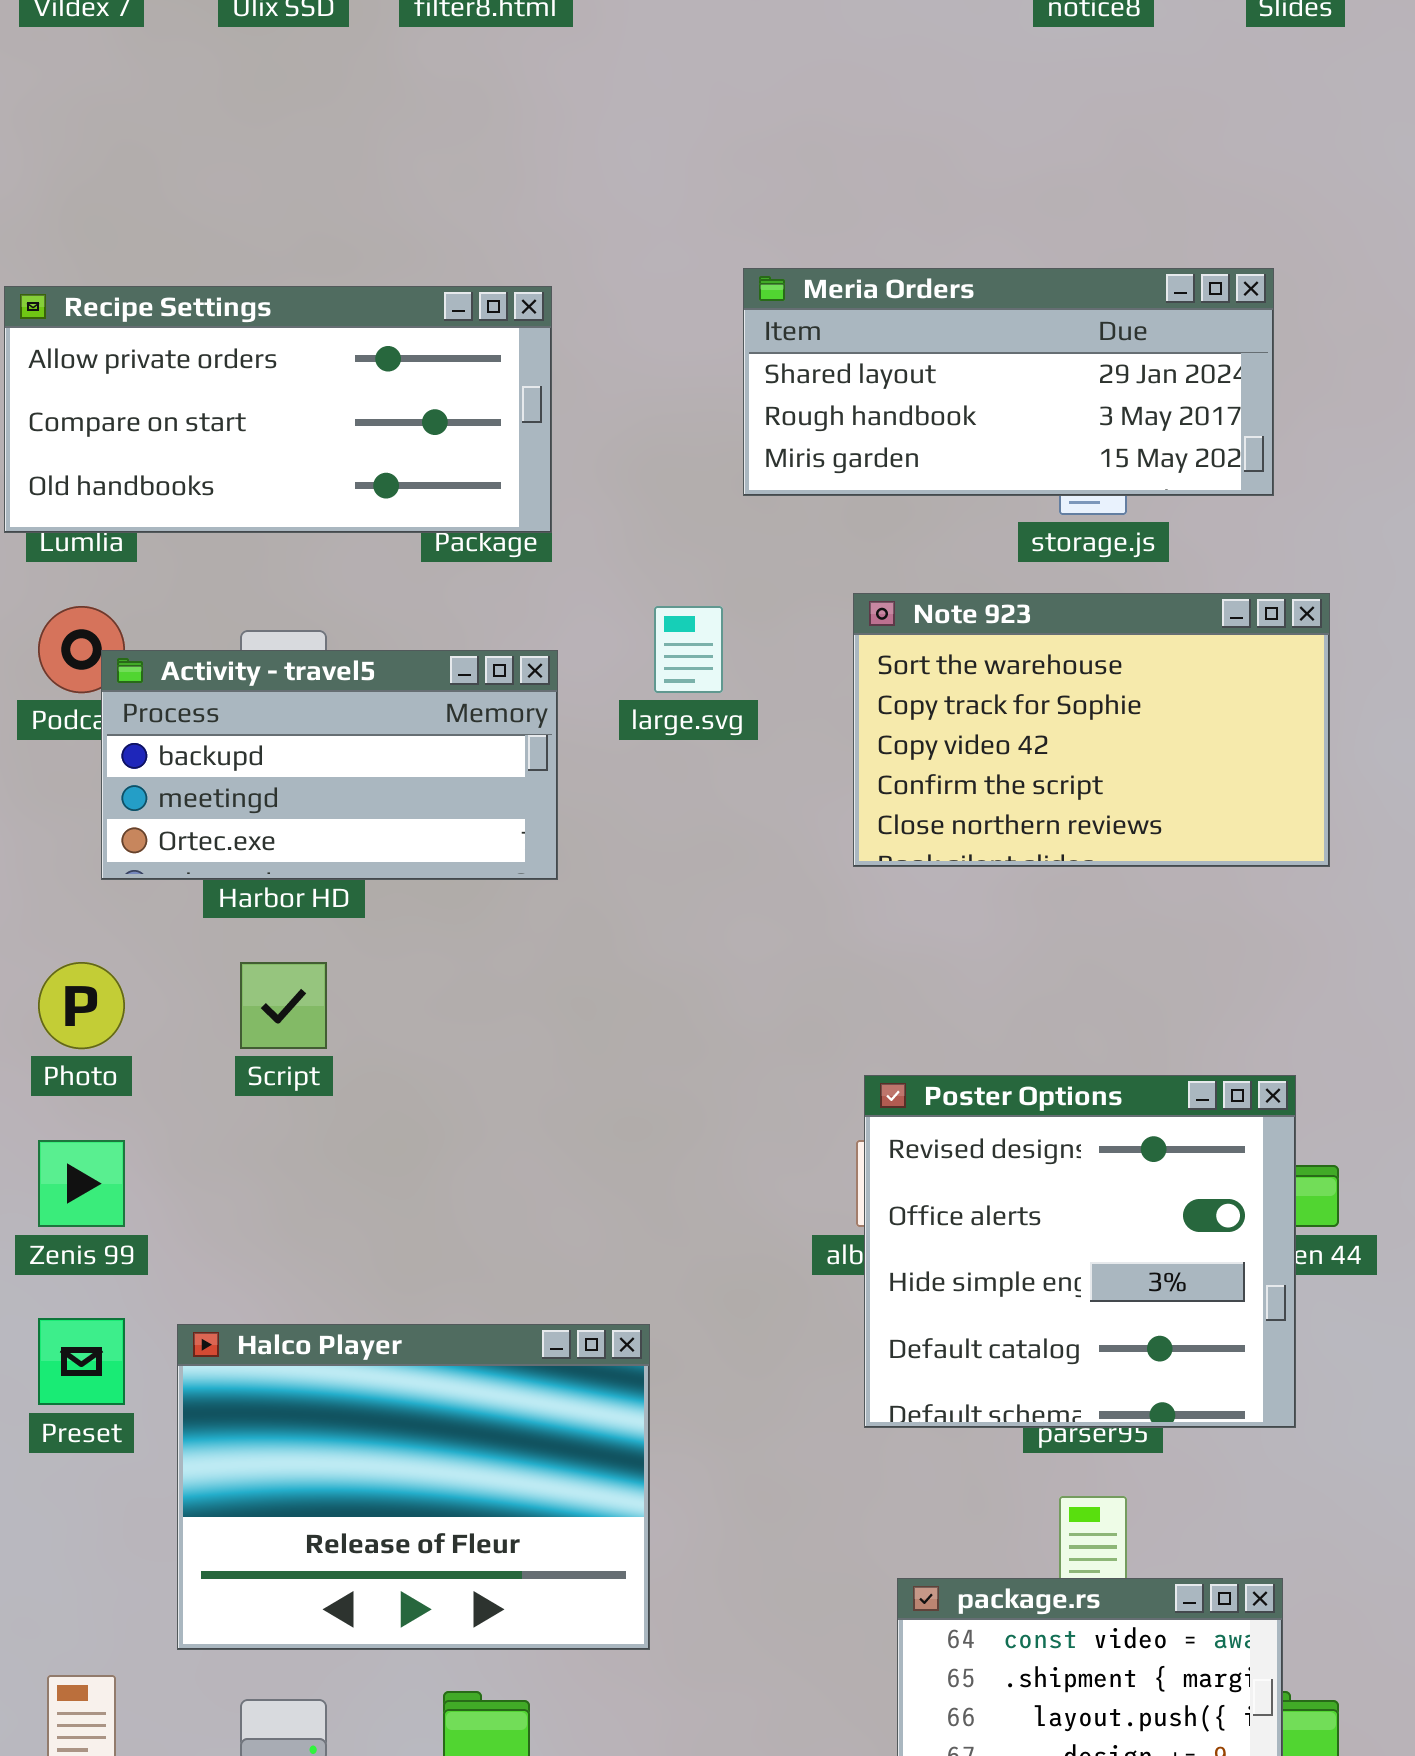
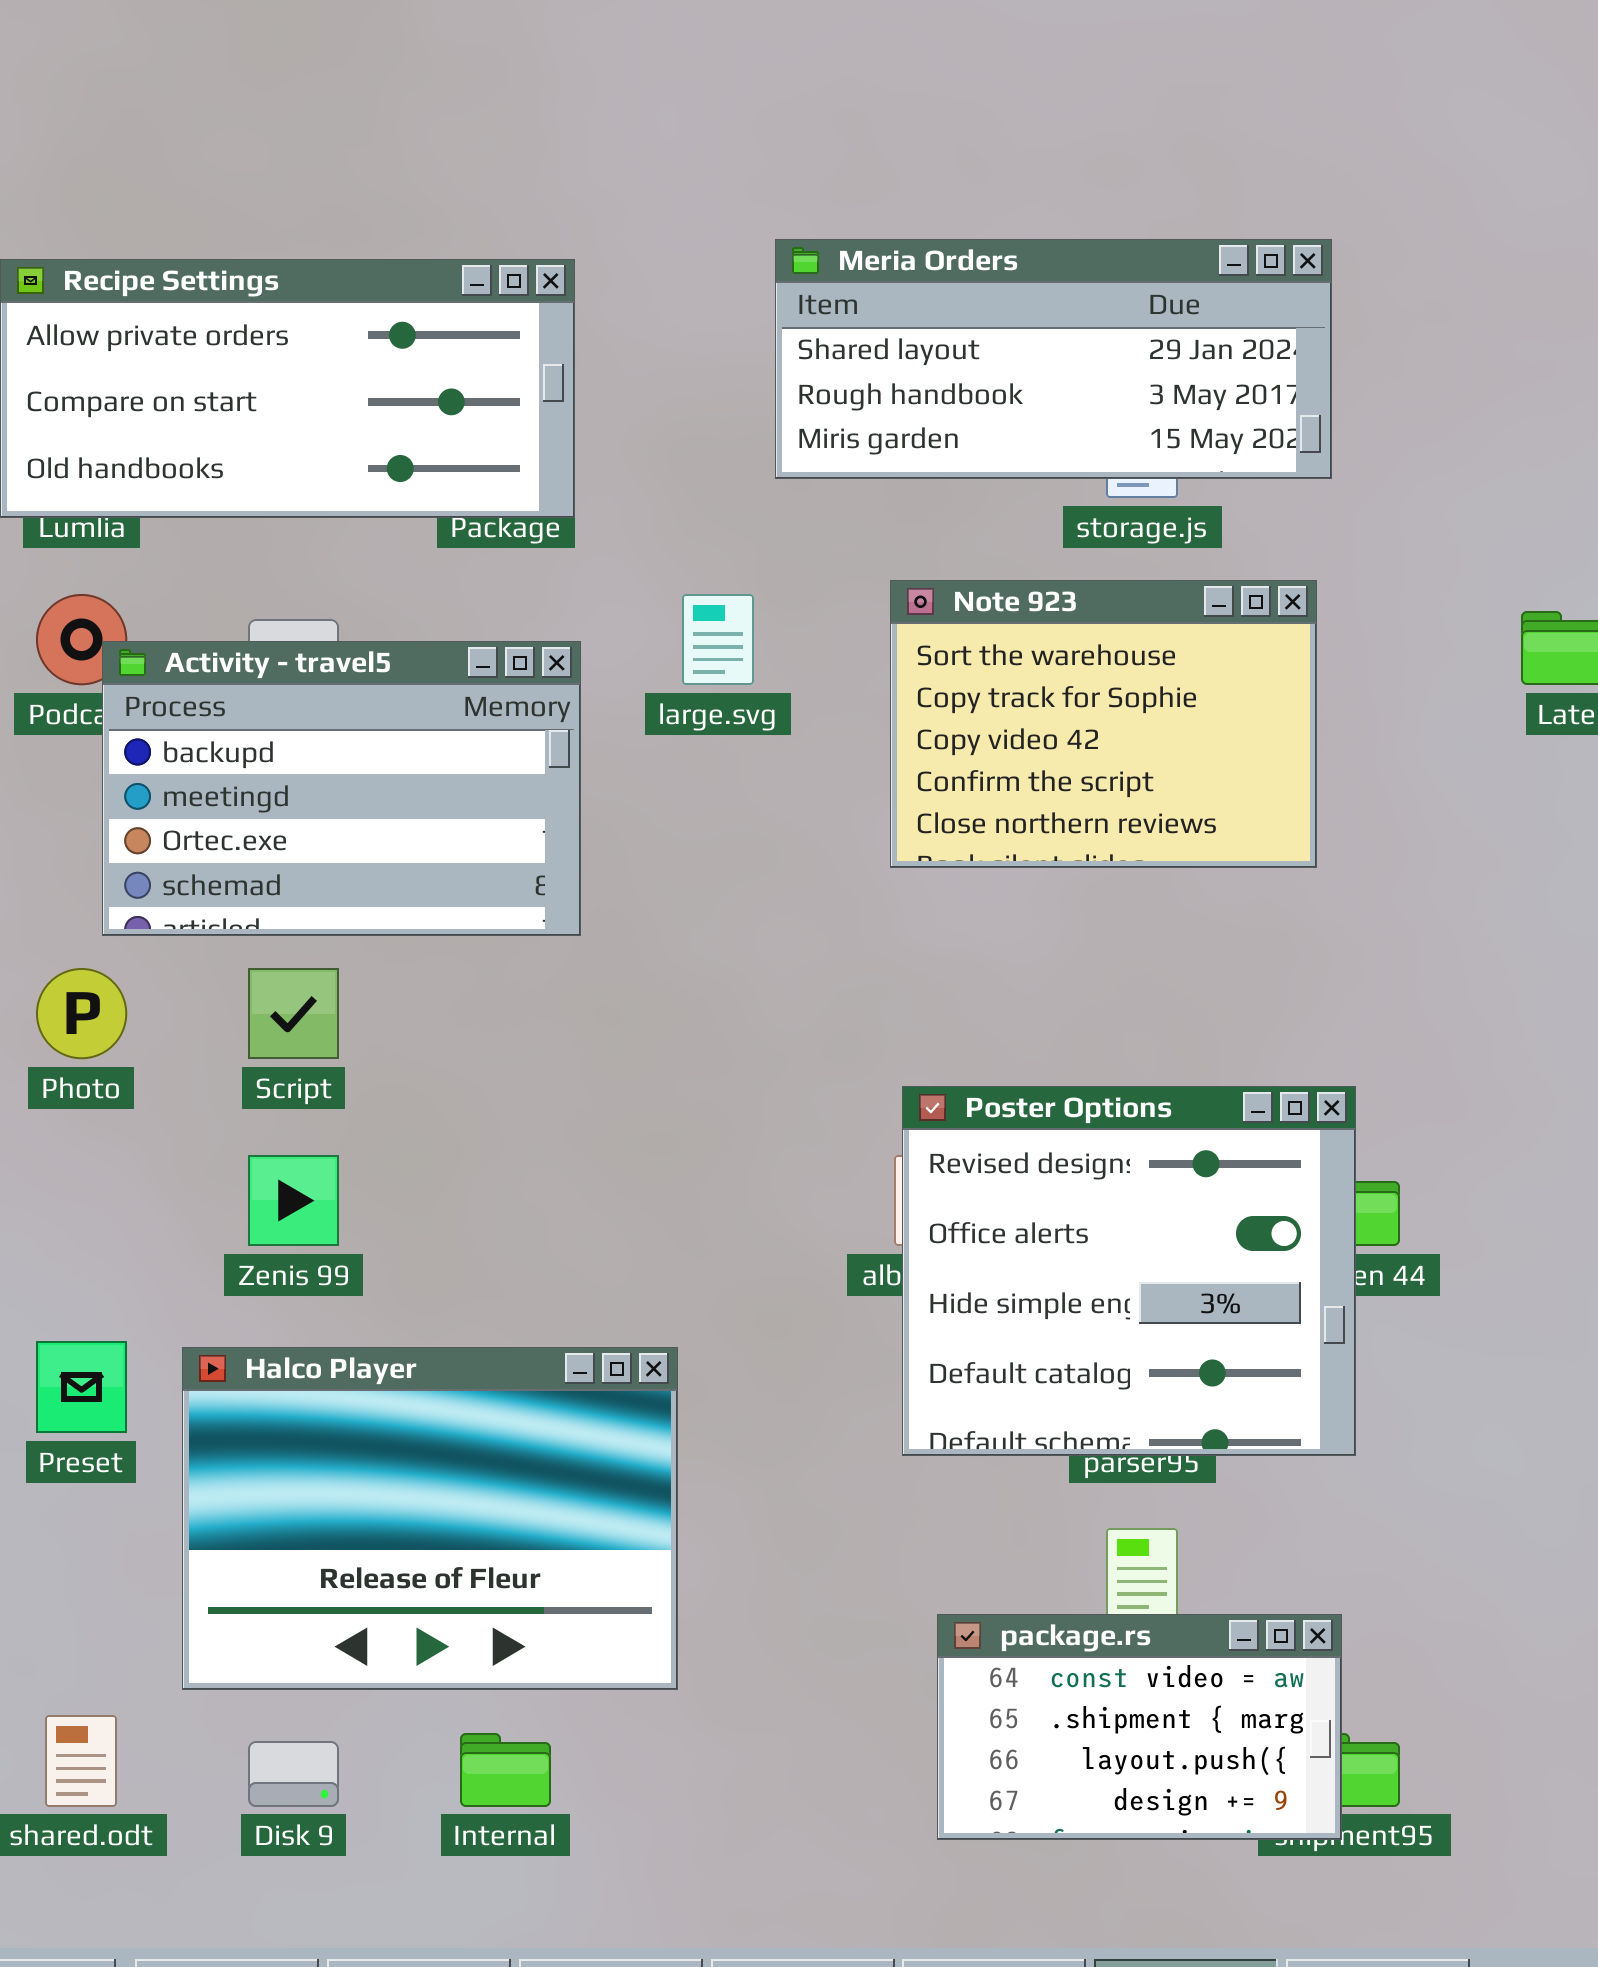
Note 923: [853,593,1330,867] -> [890,580,1317,868], resized
Activity - travel5: [101,650,558,880] -> [102,641,581,936], resized
Zenis 99: [38,1140,125,1227] -> [248,1155,339,1246], moved

